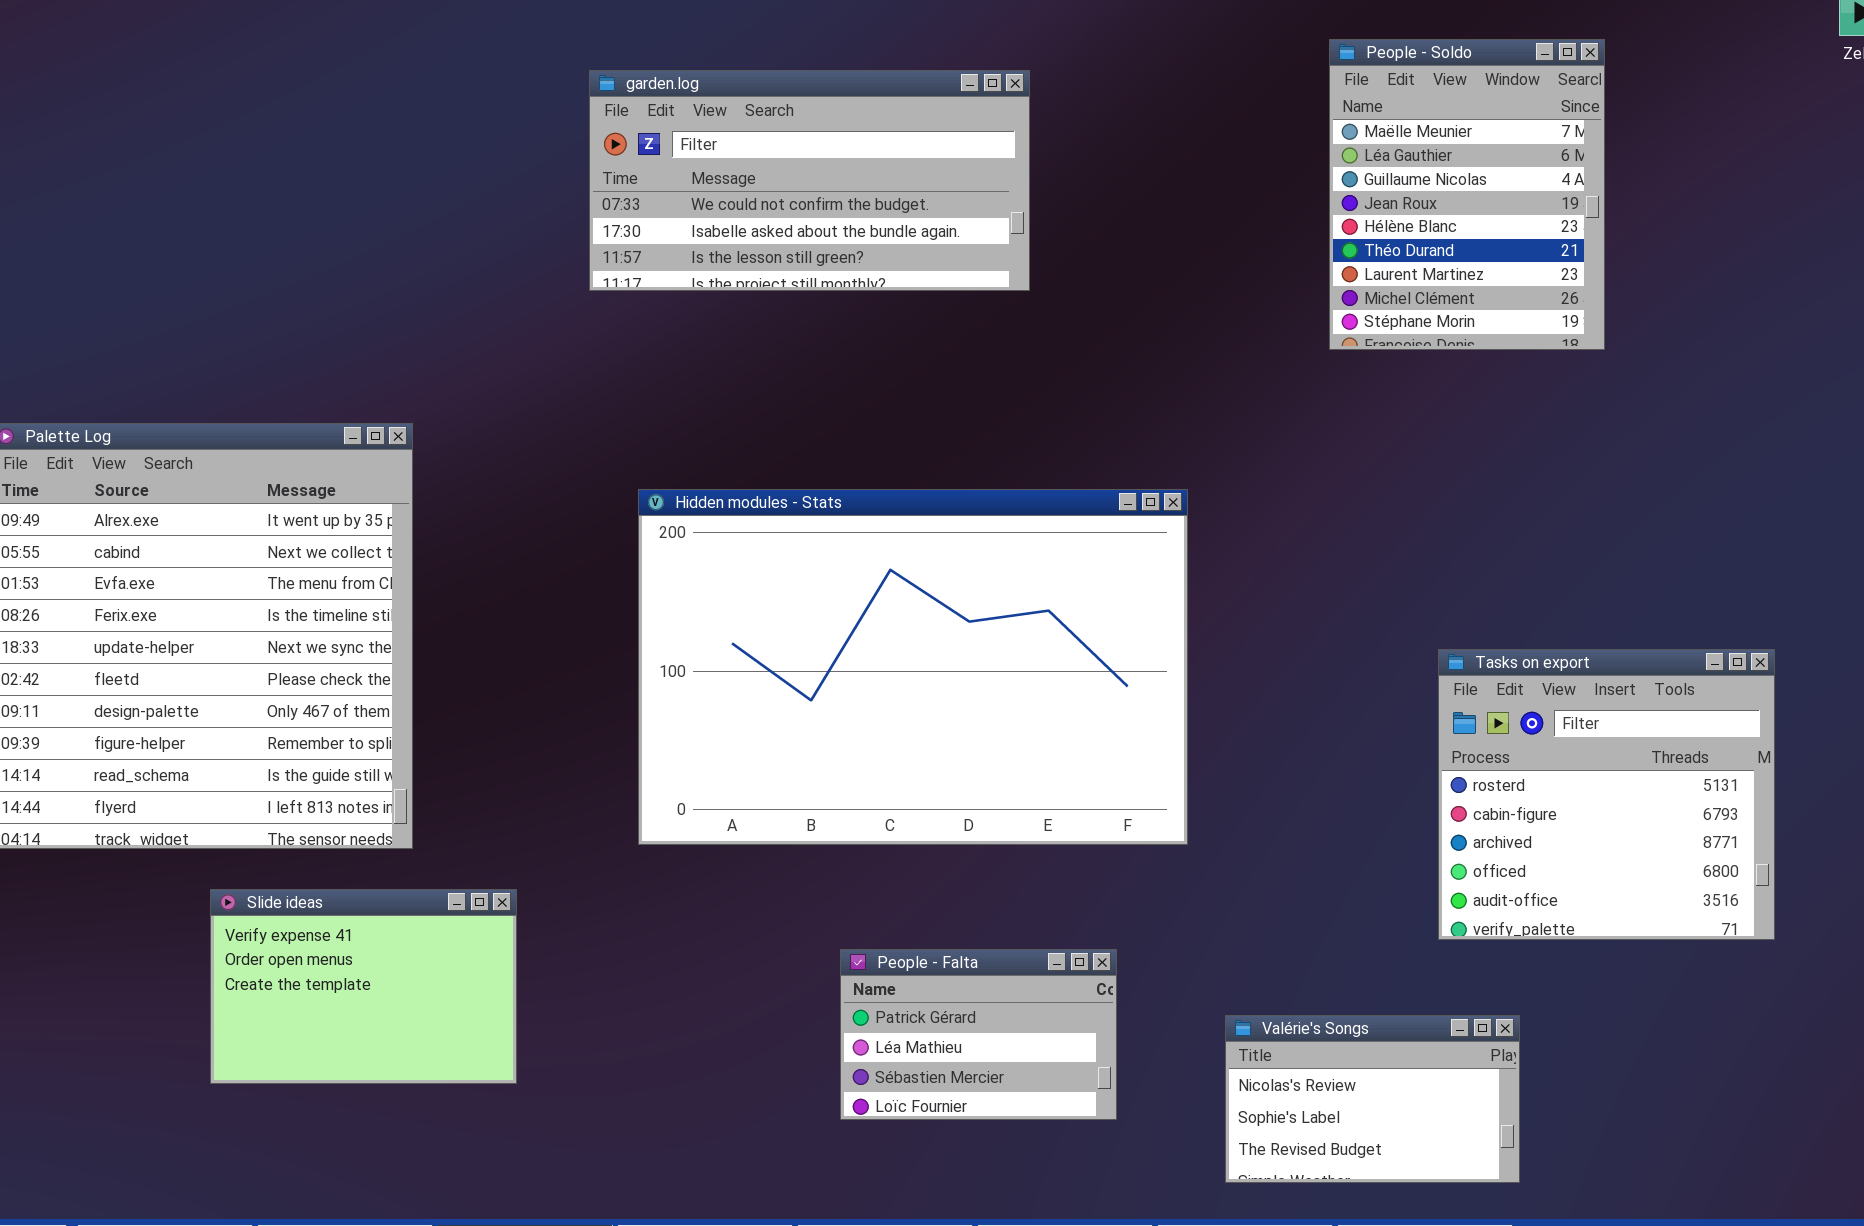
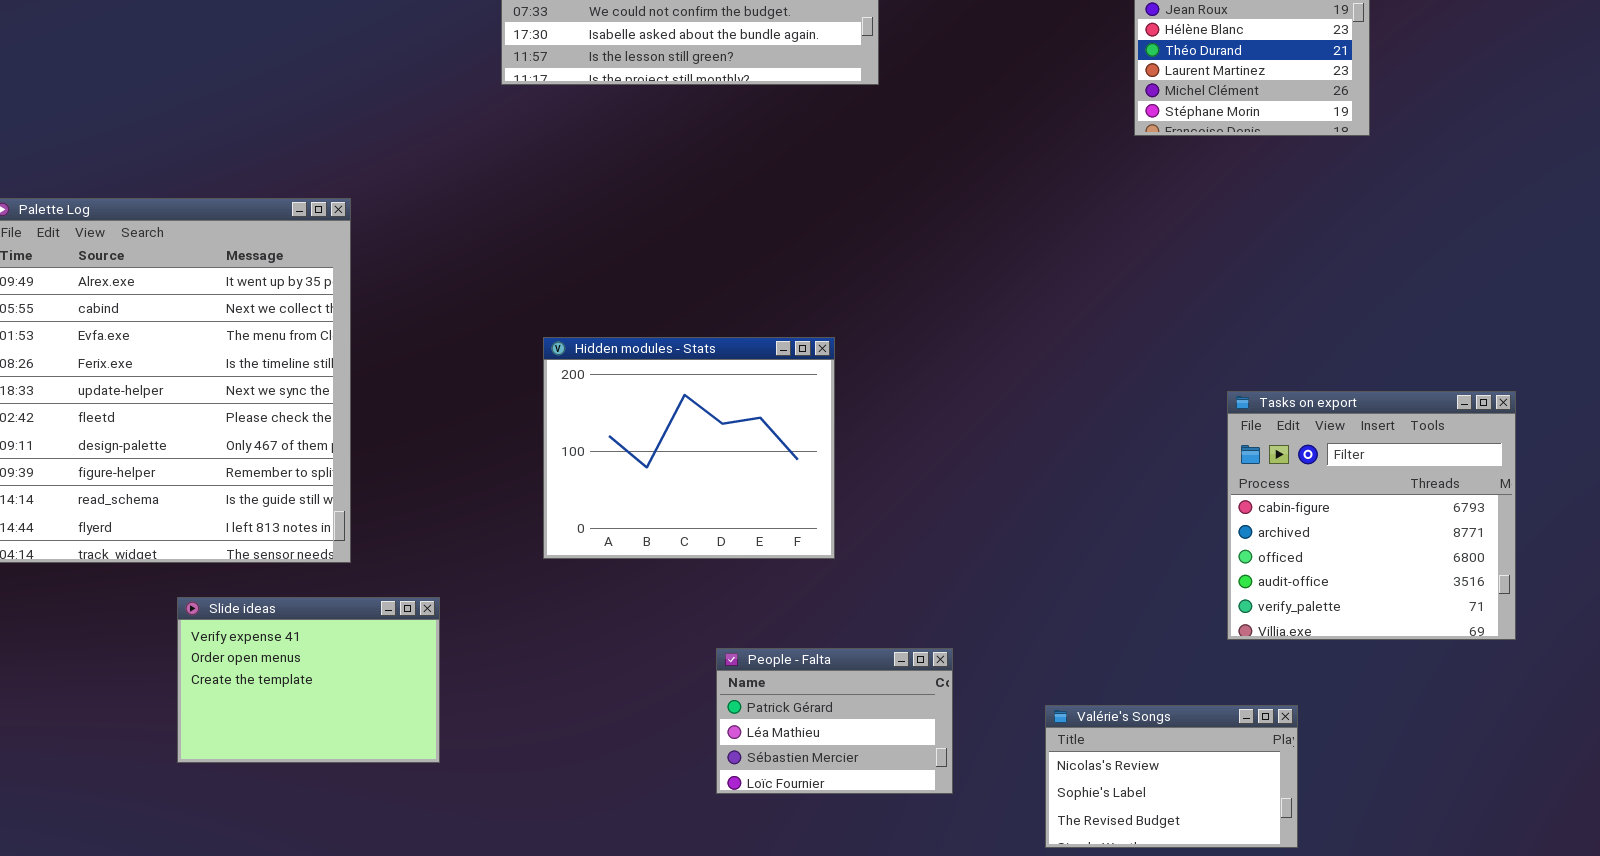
Hidden modules - Stats: [638,489,1188,845] -> [543,337,835,559], resized
Tasks on export: [1438,649,1775,940] -> [1227,391,1516,640], scrolled down 1 row

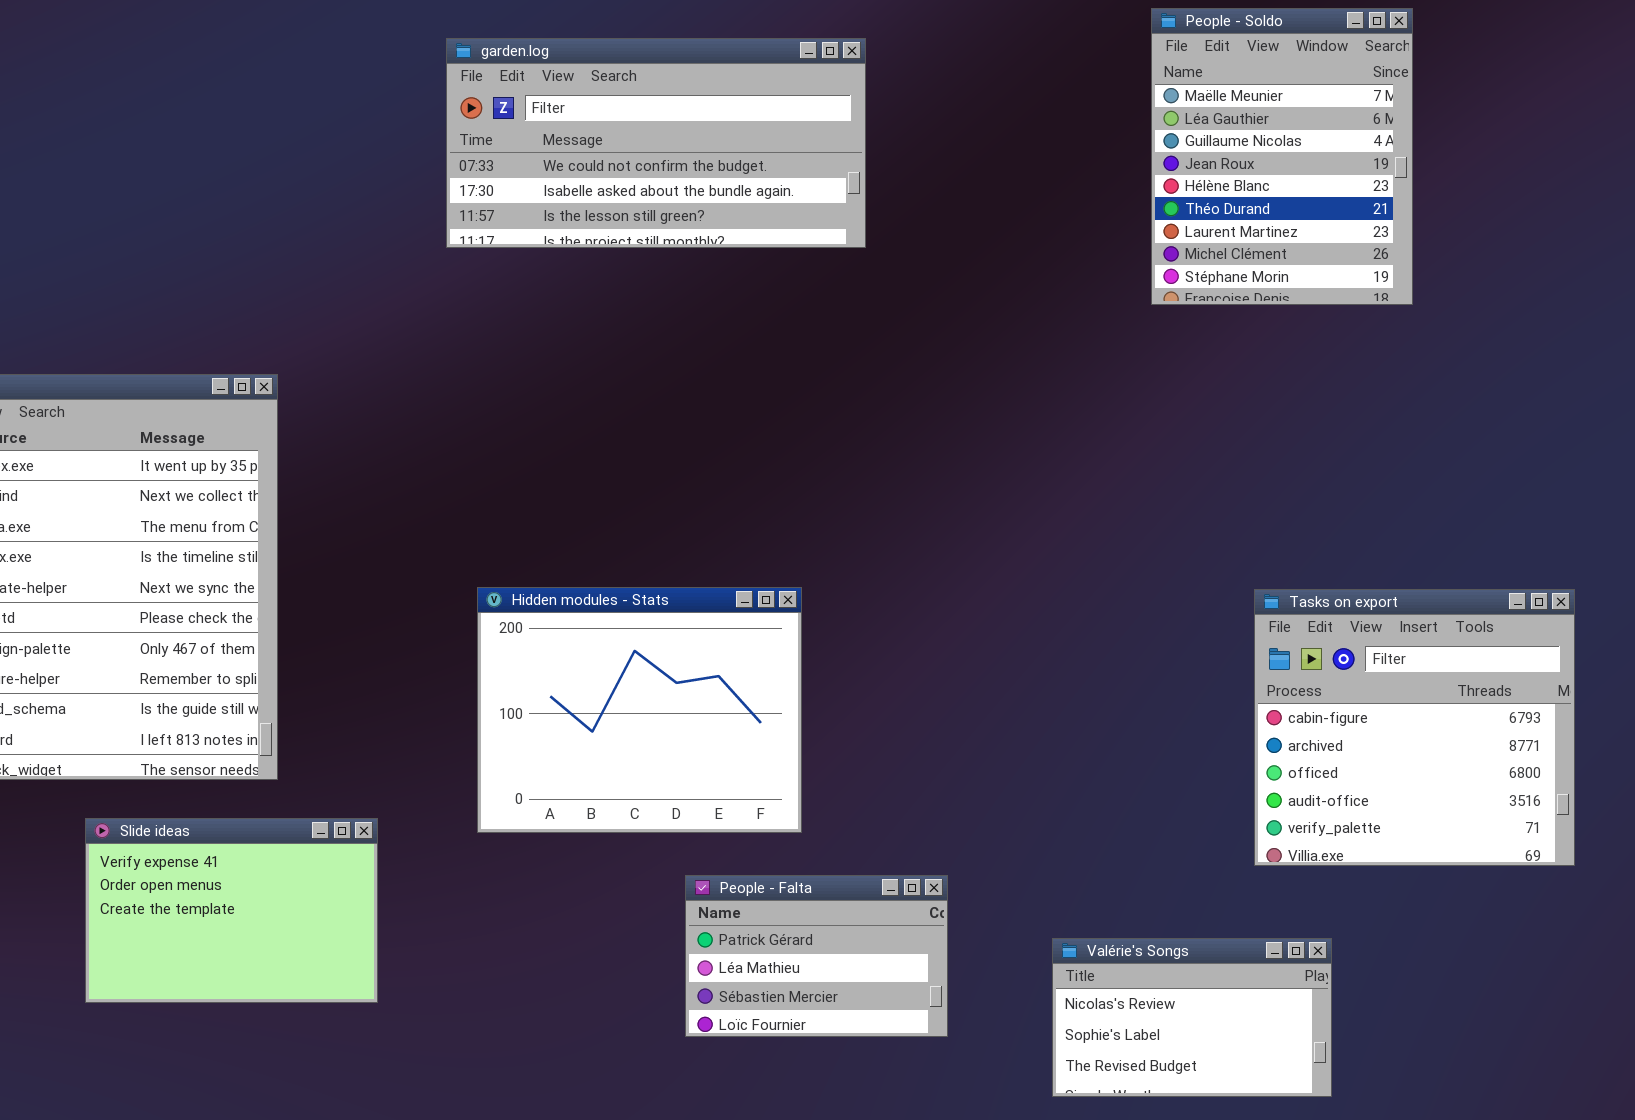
Hidden modules - Stats: [543,337,835,559] -> [477,587,802,833], moved

